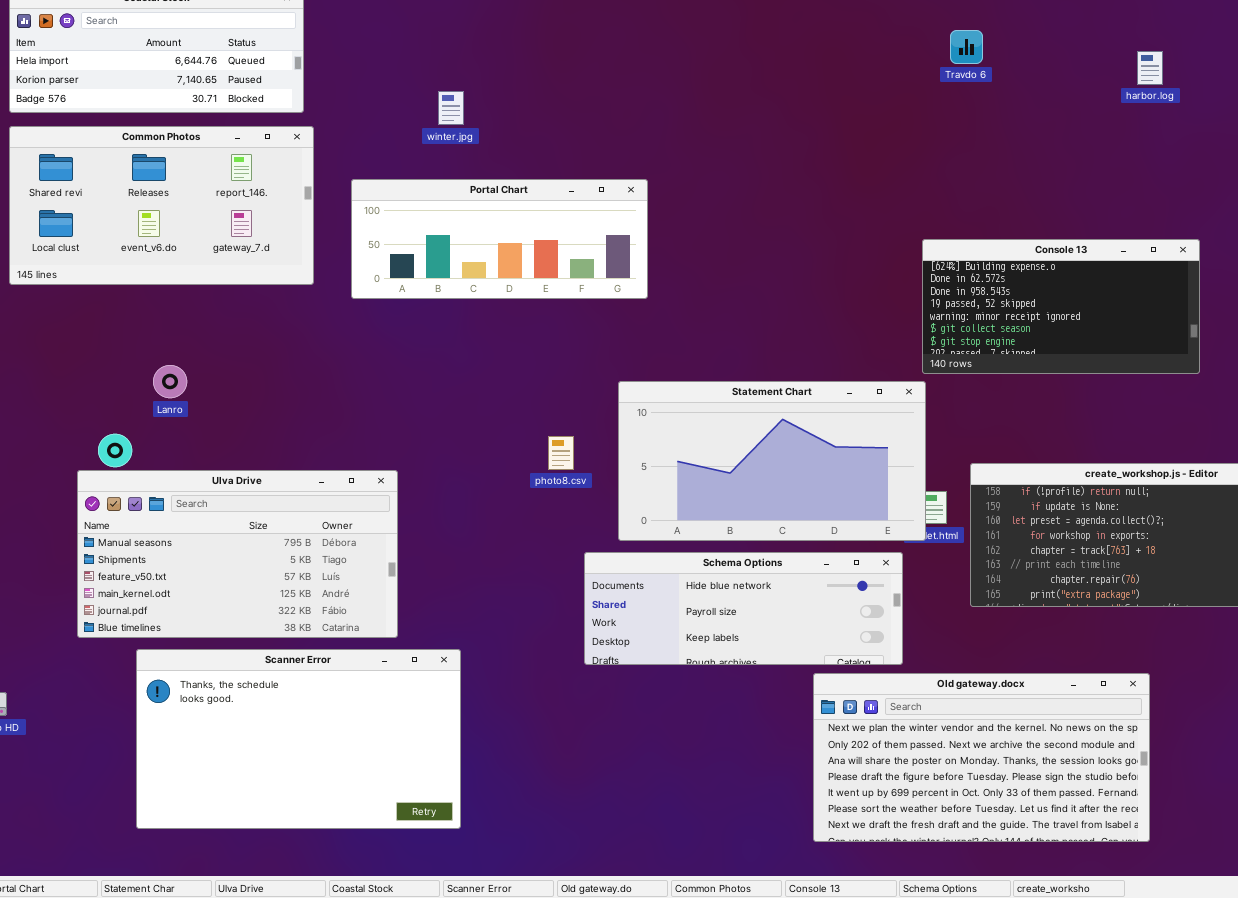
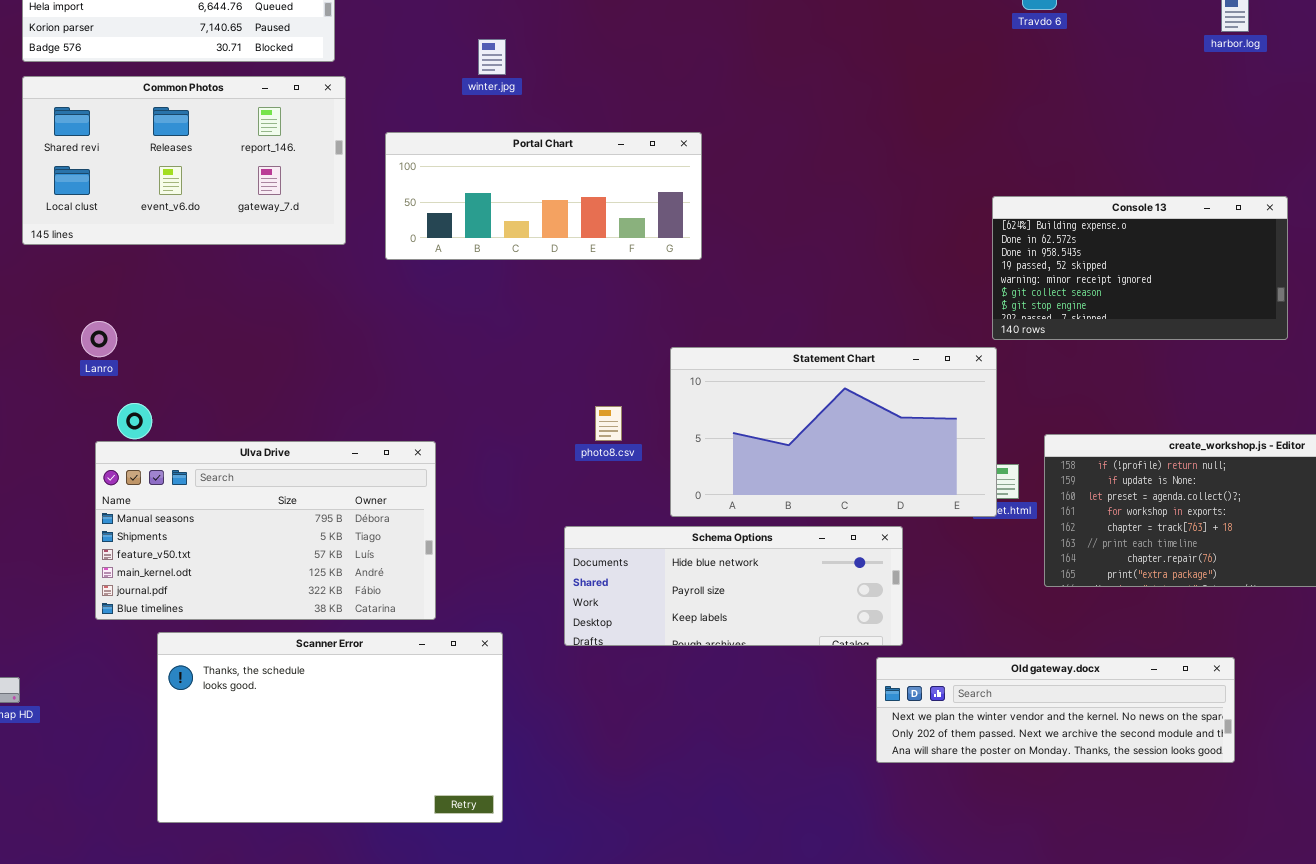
Lanro: [153,365,187,398] -> [81,321,117,357], moved
Schema Options: [584,552,903,665] -> [564,526,903,646], moved
Old gateway.docx: [813,673,1150,842] -> [876,657,1235,763], resized

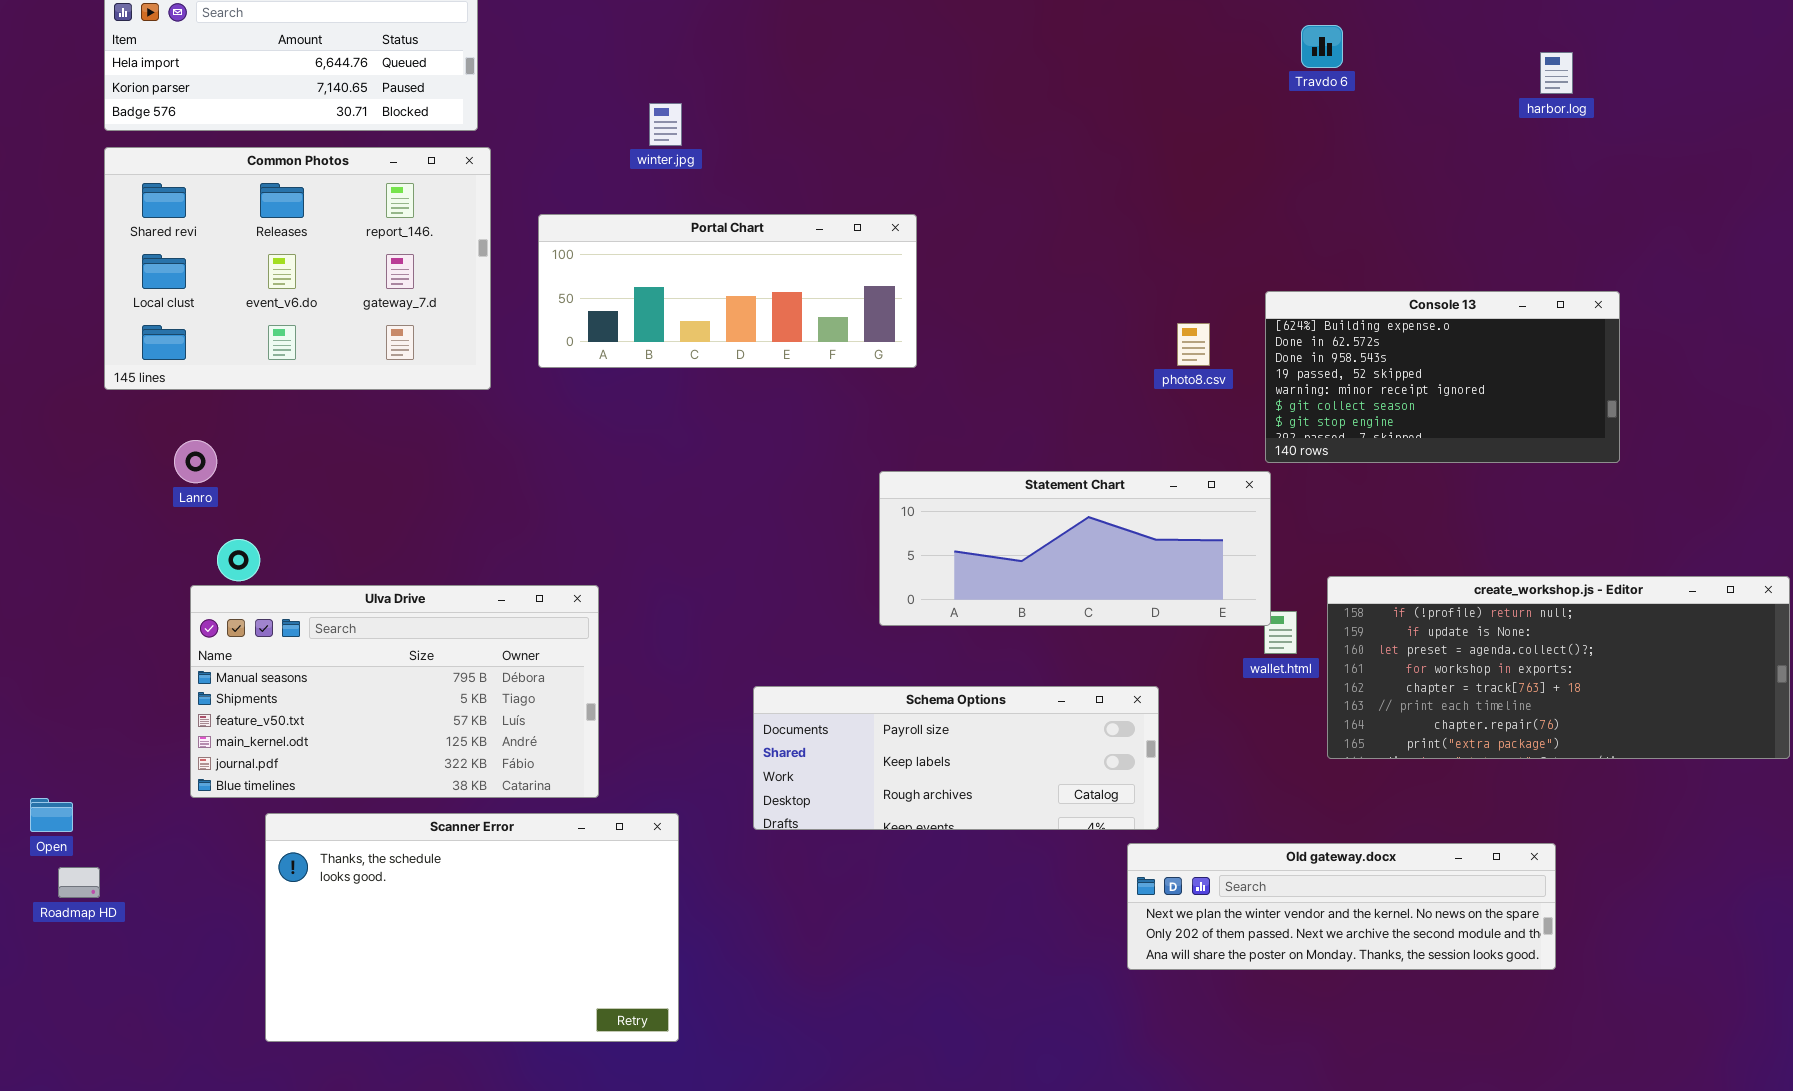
Common Photos: [22,76,346,245] -> [104,147,491,390], resized
Statement Chart: [670,347,997,517] -> [879,471,1271,626], resized
photo8.csv: [595,406,622,441] -> [1177,323,1210,366], moved
Schema Options: [564,526,903,646] -> [753,686,1159,830], scrolled down 1 row

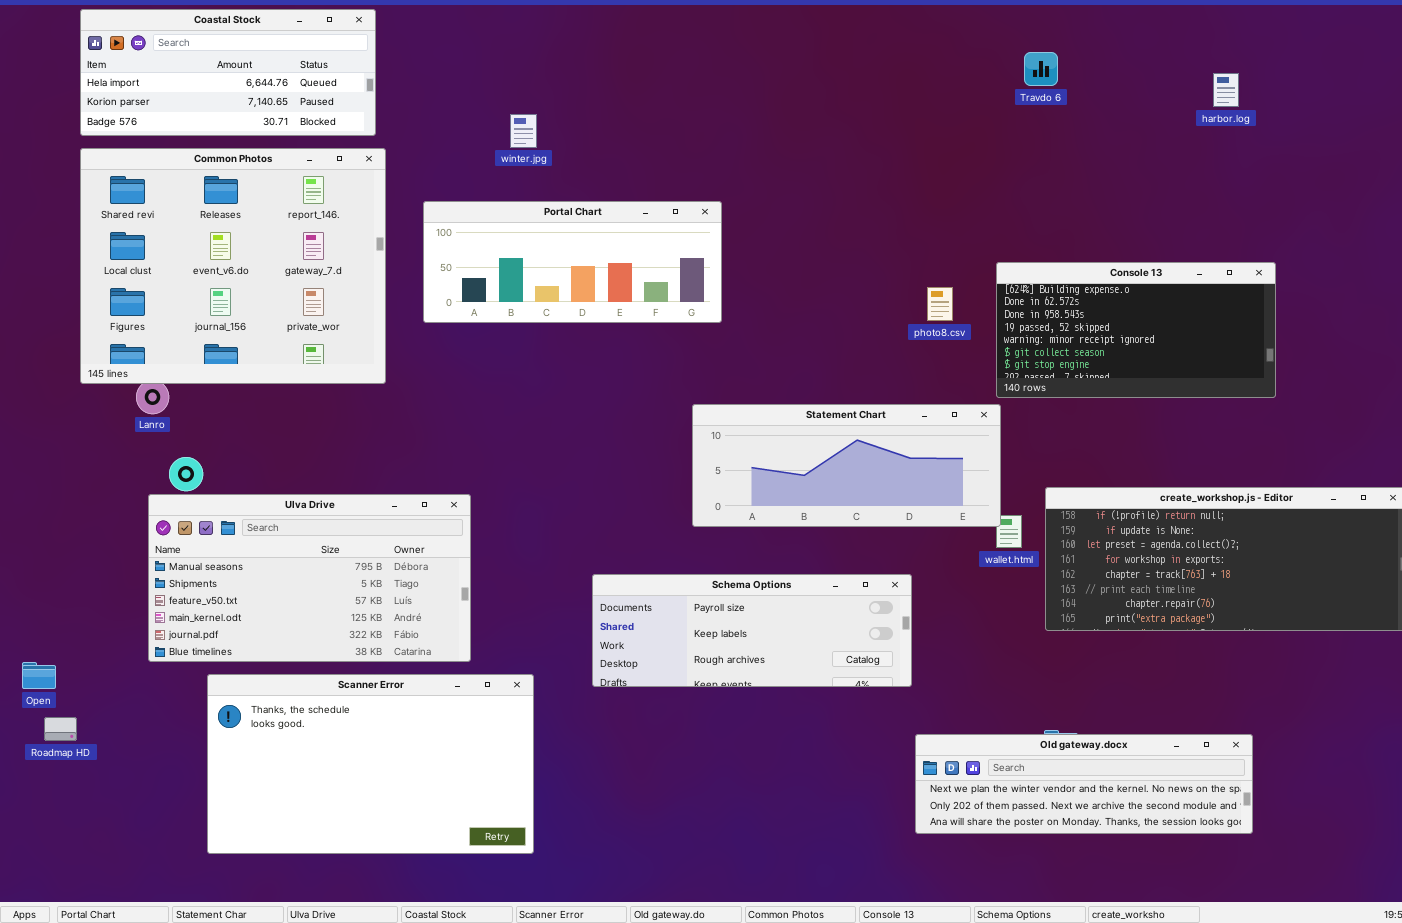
Common Photos: [104,147,491,390] -> [80,148,386,384], resized
Old gateway.docx: [1127,843,1556,970] -> [915,734,1253,834], moved

